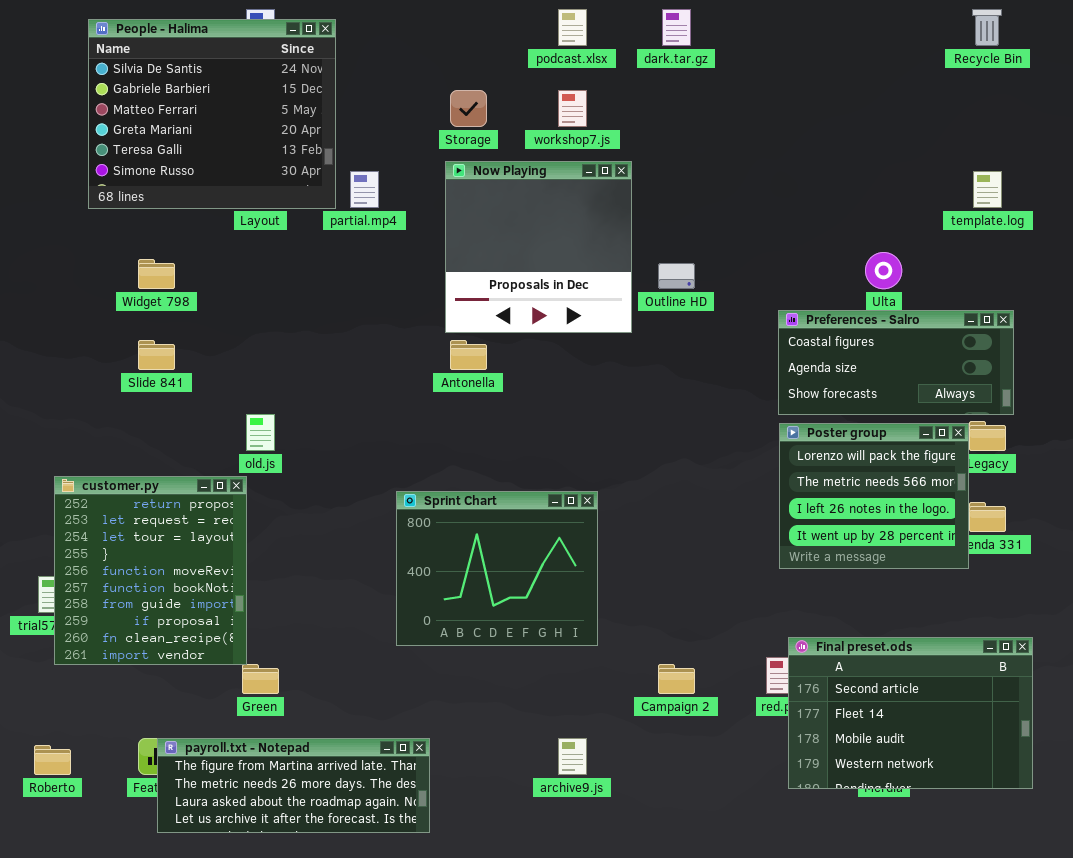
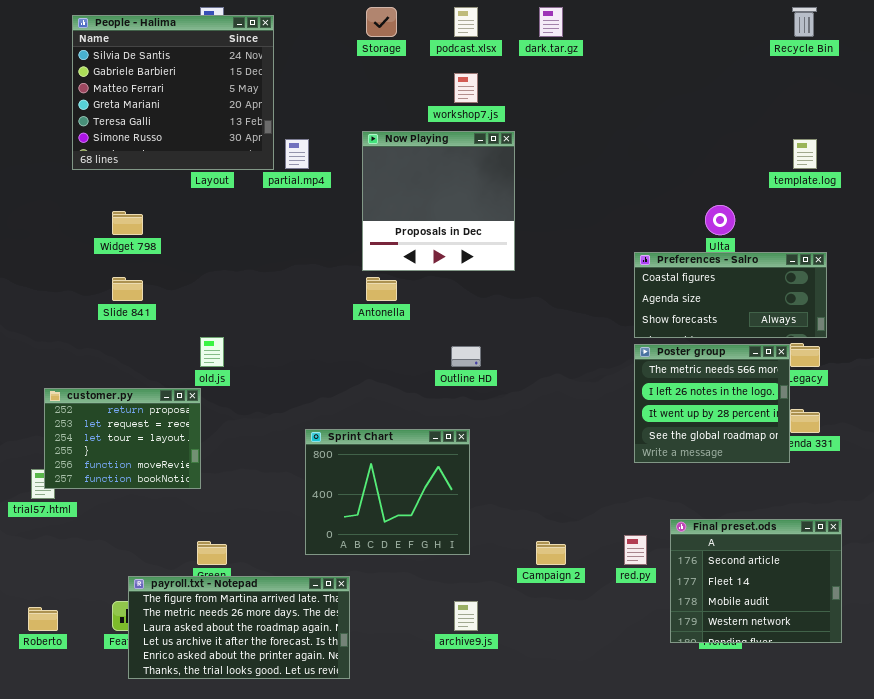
Storage: [450,90,487,127] -> [366,7,397,37], moved
Outline HD: [658,263,695,289] -> [451,346,481,367], moved
Poster group: [779,423,969,569] -> [634,344,790,463], scrolled down 1 row
customer.py: [54,476,247,665] -> [44,388,201,489], resized
Sprint Chart: [396,491,598,646] -> [305,429,470,555], moved
Final preset.ods: [788,637,1033,789] -> [670,519,842,643], resized
payroll.txt - Notepad: [157,738,430,833] -> [128,576,350,679], resized

